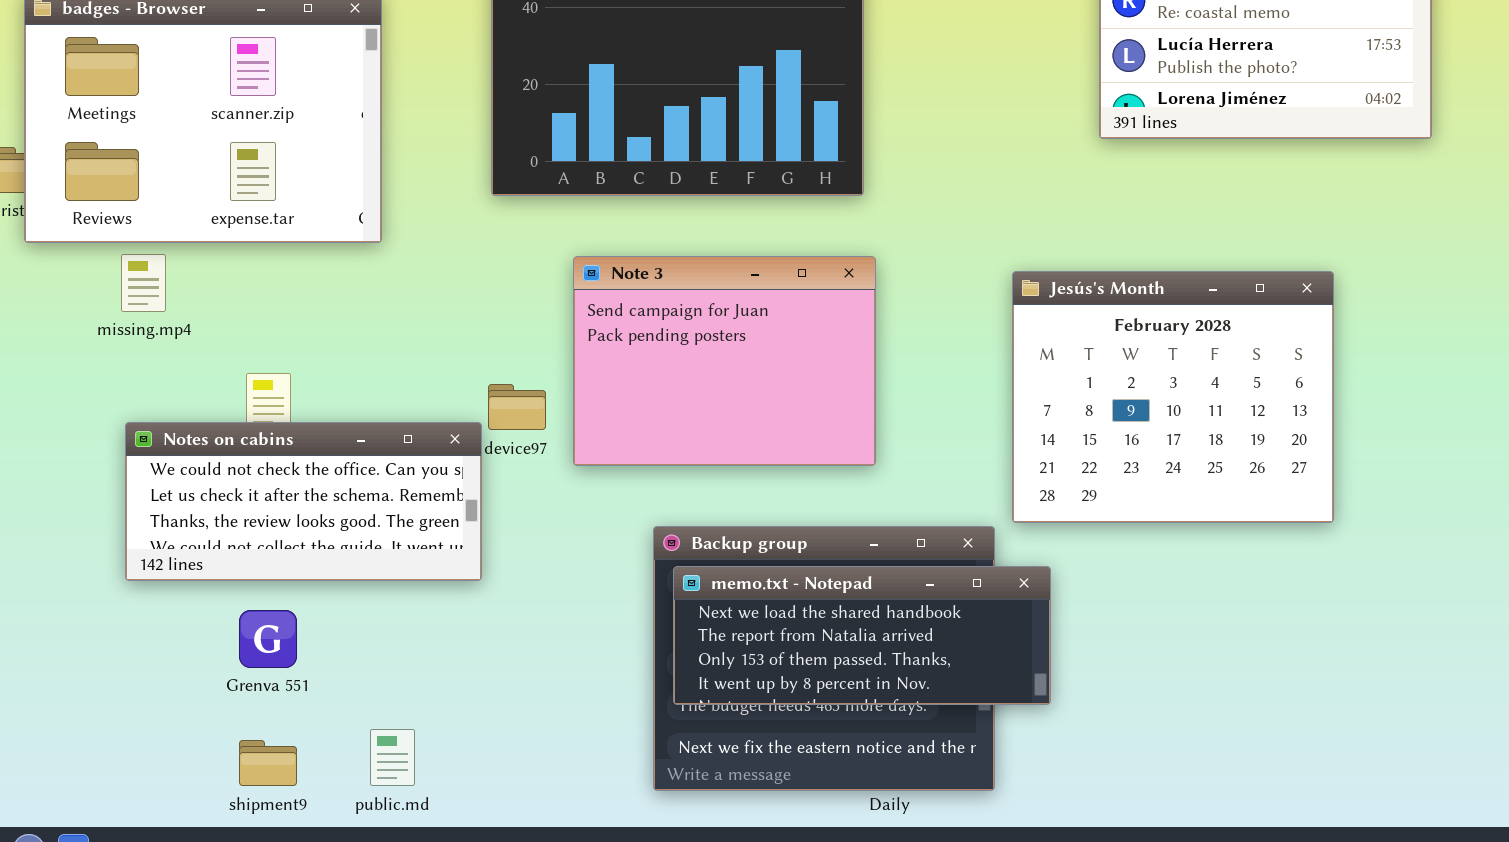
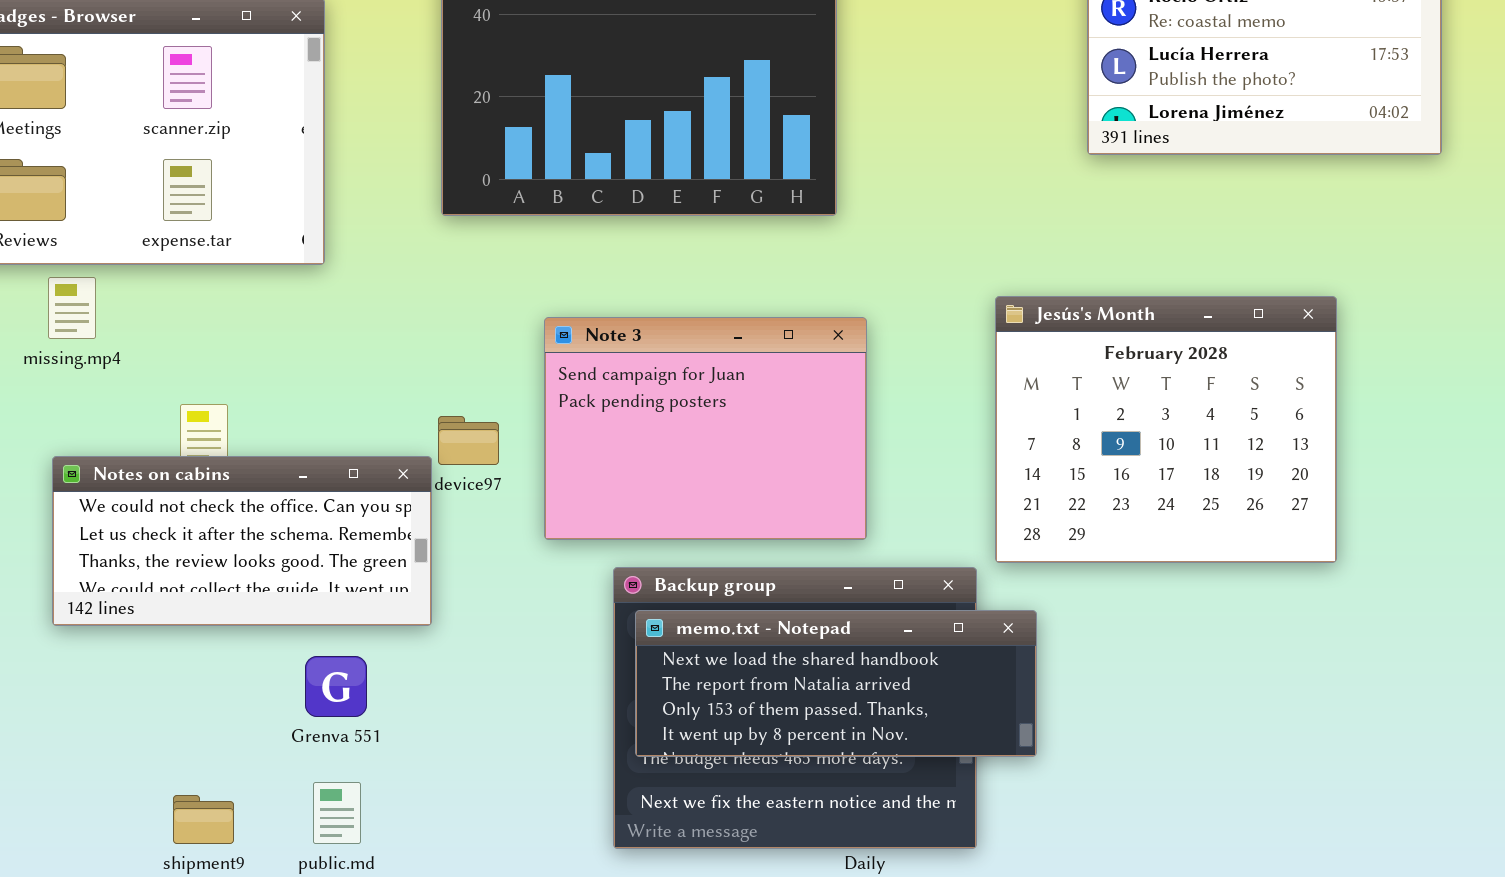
Note 3: [573,256,876,466] -> [544,317,867,540], moved
Grenva 551: [239,610,297,668] -> [305,656,367,717], moved

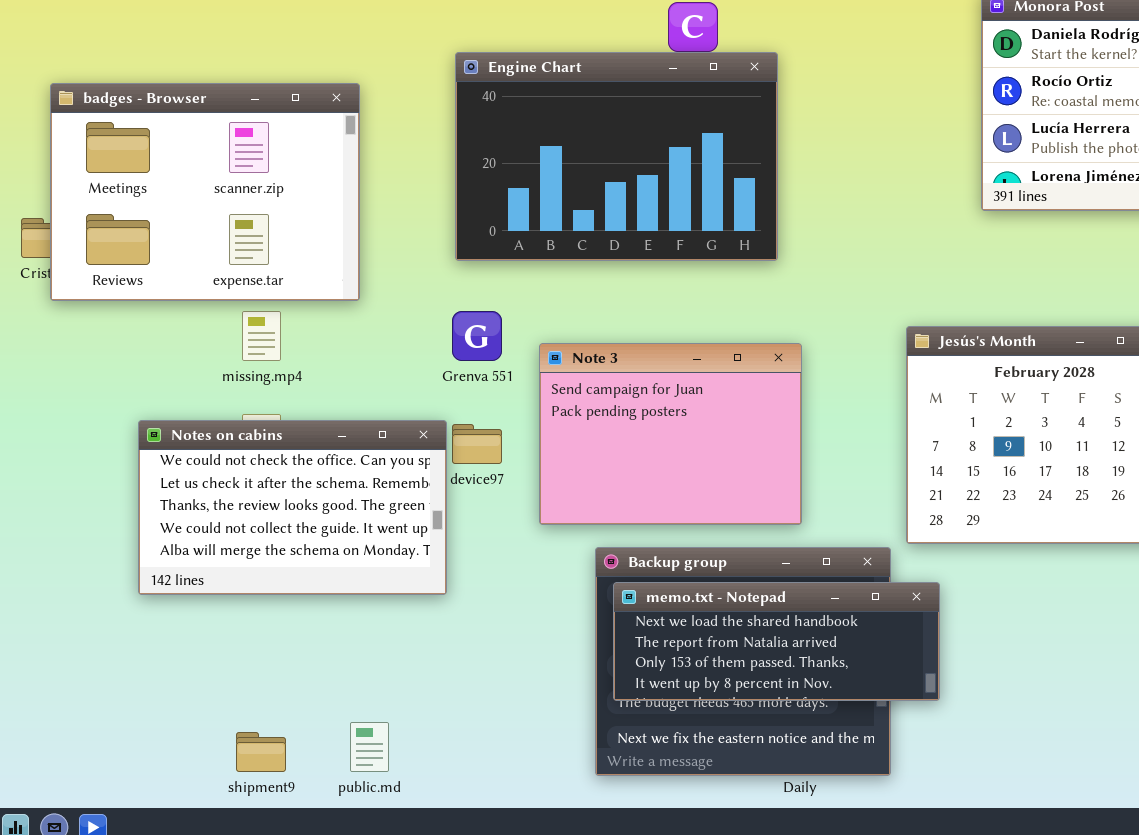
missing.mp4: [48,277,96,339] -> [242,311,281,361], moved
Notes on cabins: [52,456,432,626] -> [138,420,447,595], resized
Grenva 551: [305,656,367,717] -> [452,311,502,361], moved

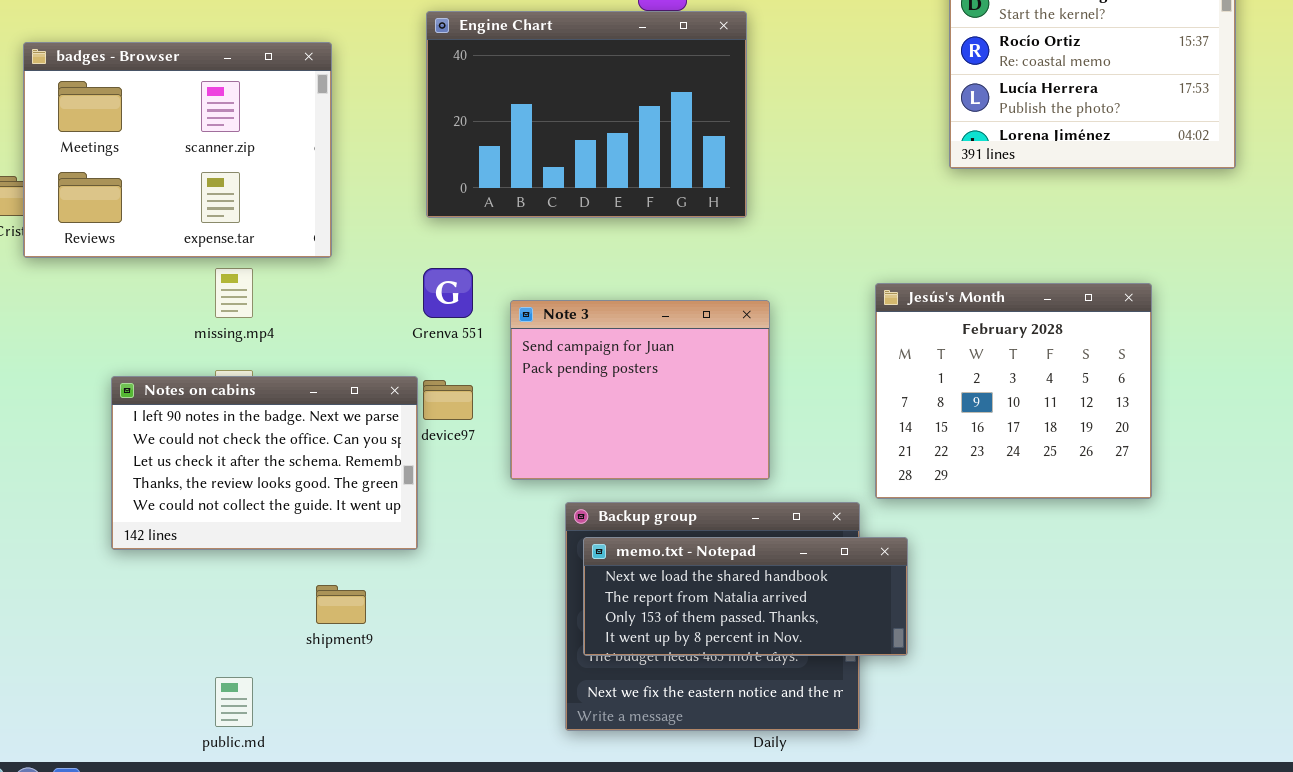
Notes on cabins: [138,420,447,595] -> [111,376,418,550], scrolled up 1 row
public.md: [350,722,389,772] -> [215,677,253,727], moved
shipment9: [236,732,286,772] -> [316,585,366,624], moved

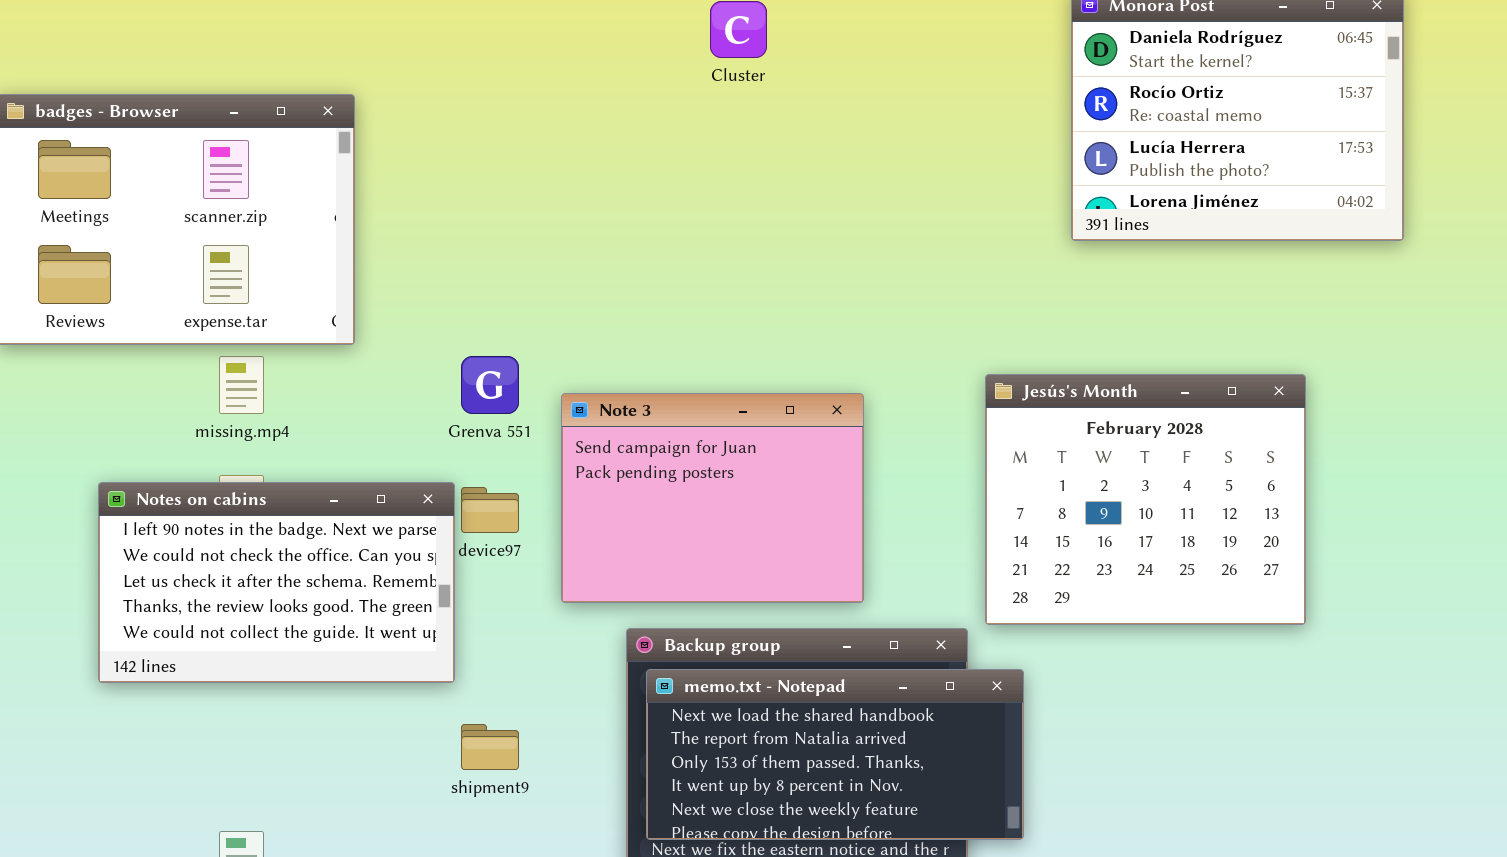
Engine Chart: [426,11,747,218] -> none, closed
memo.txt - Notepad: [583,537,908,656] -> [646,669,1024,840], resized
shipment9: [316,585,366,624] -> [461,724,519,770], moved

